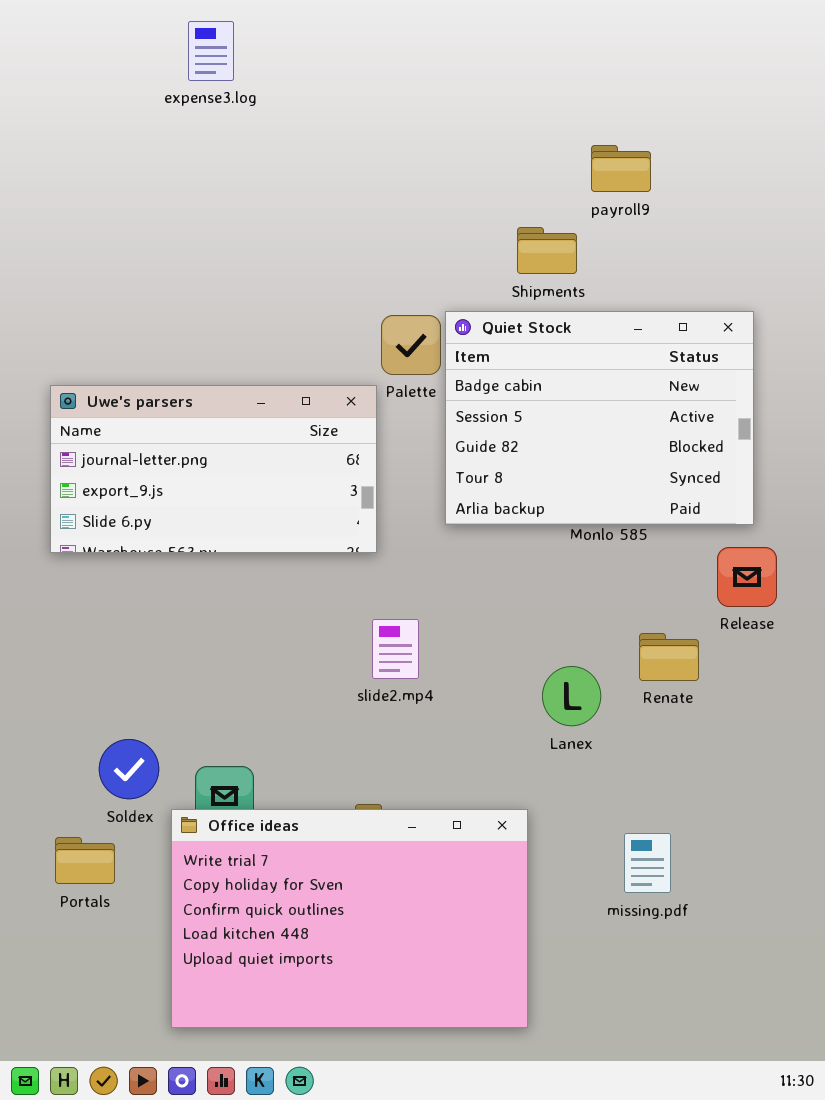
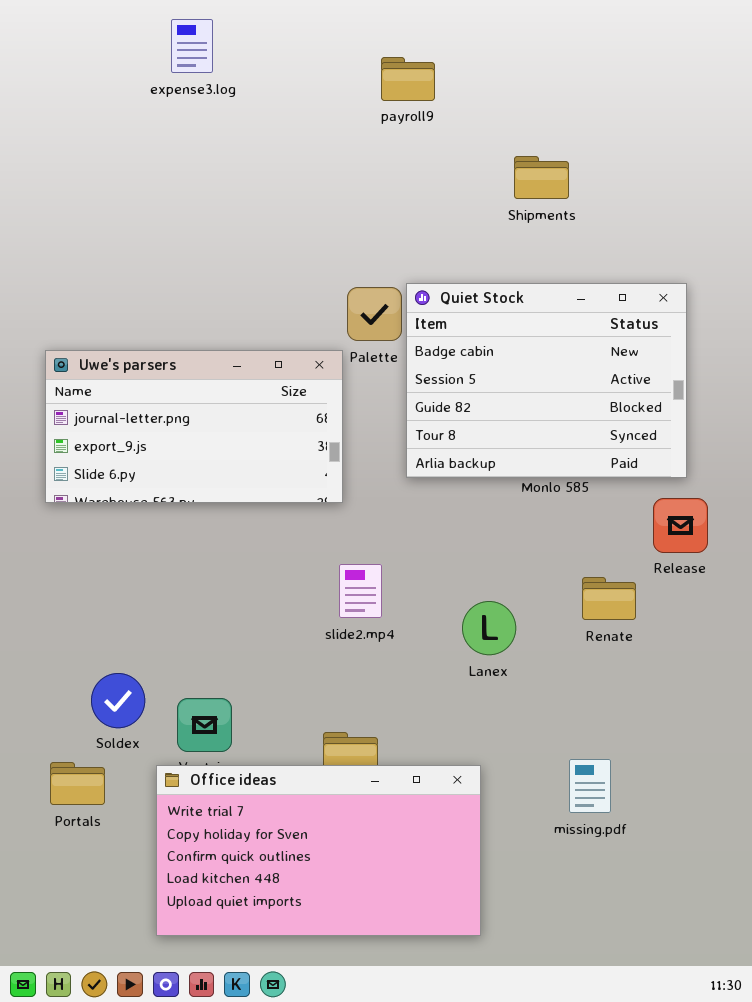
payroll9: [591,145,651,192] -> [381,57,435,101], moved
Shipments: [517,227,577,274] -> [514,156,569,199], moved
Lanex: [542,666,601,726] -> [462,601,516,655], moved
Office ideas: [171,809,528,1028] -> [156,765,481,936], resized

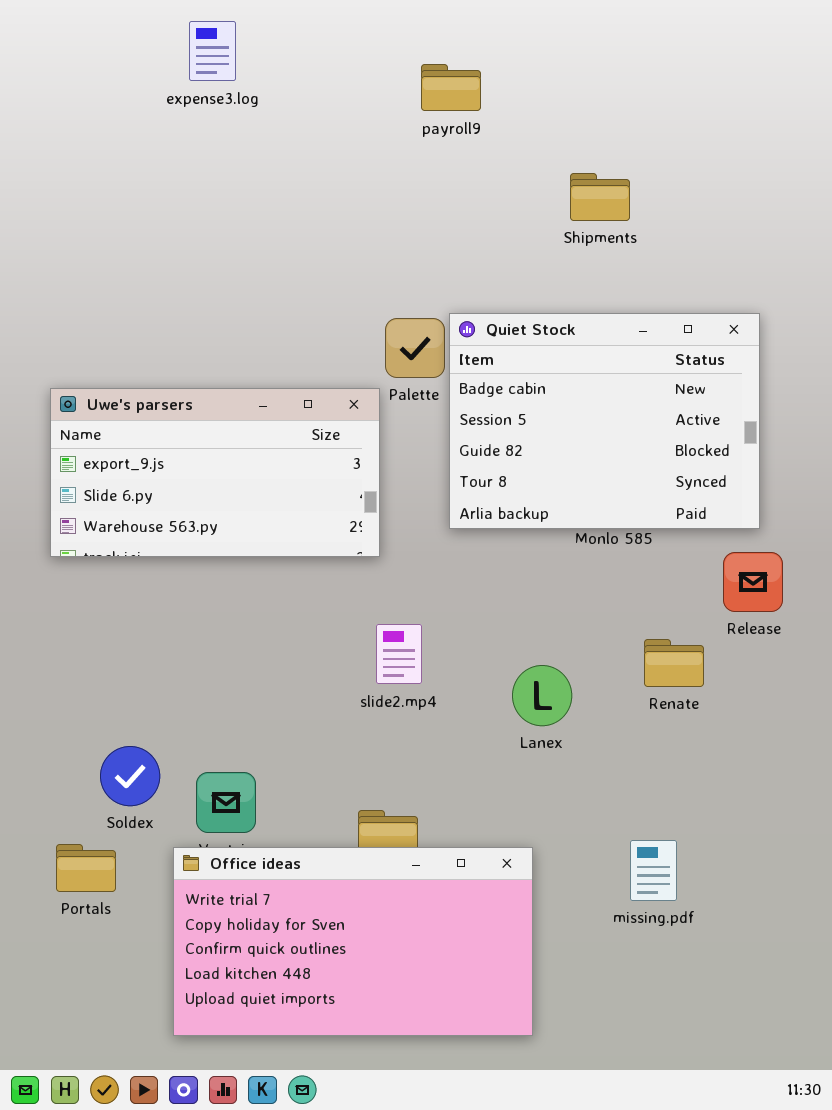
Uwe's parsers: [45,350,343,503] -> [50,388,380,557], scrolled down 1 row

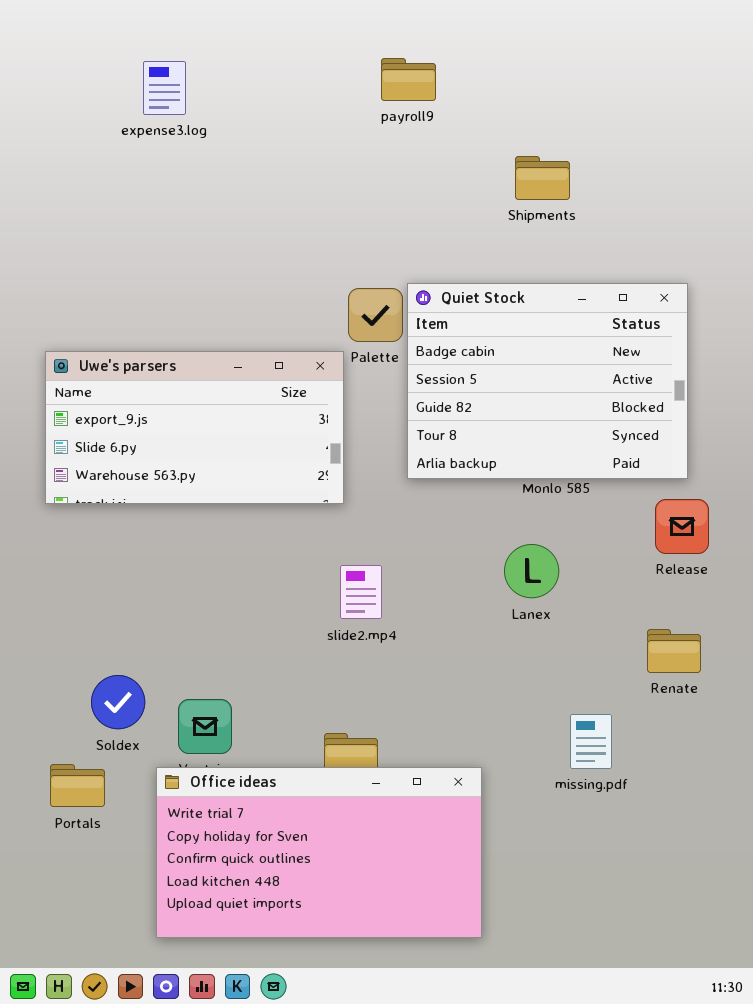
expense3.log: [189,21,236,81] -> [143,61,186,115], moved
Renate: [644,639,704,687] -> [647,629,701,673], moved
Lanex: [512,665,572,726] -> [504,544,559,598], moved
missing.pdf: [630,840,677,901] -> [570,714,612,769], moved

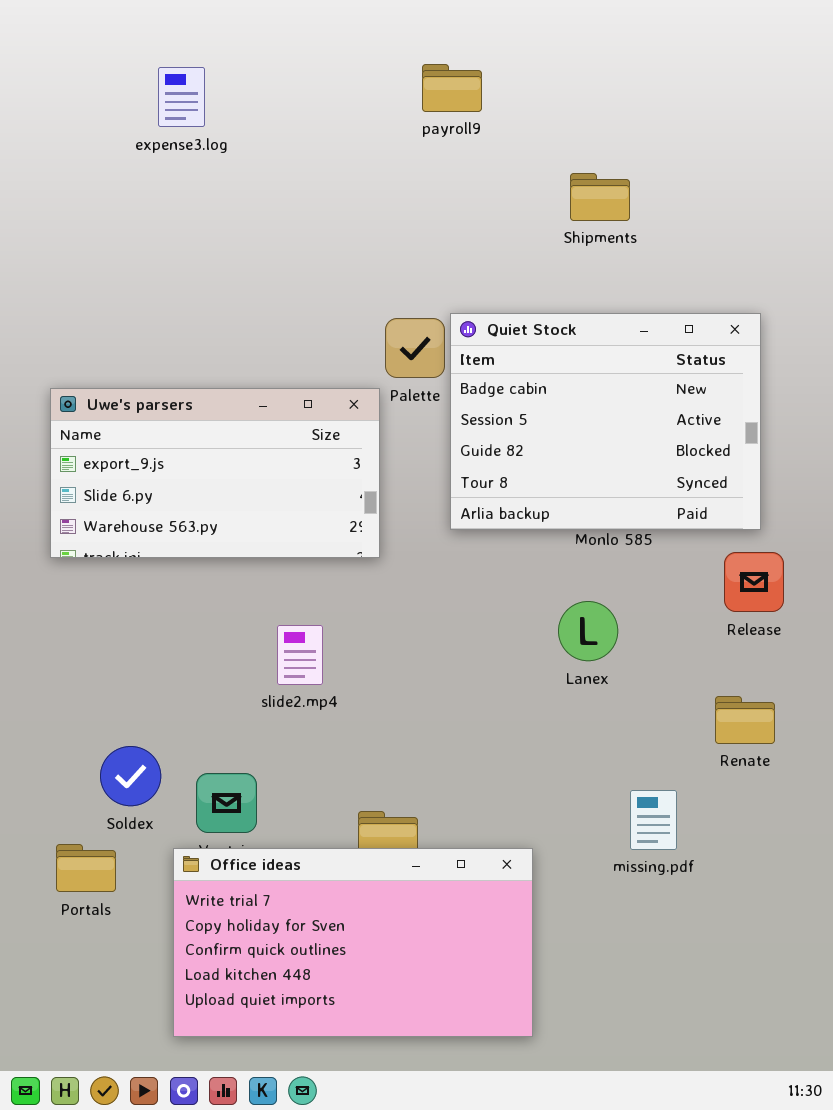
slide2.mp4: [340,565,382,619] -> [277,625,323,685], moved

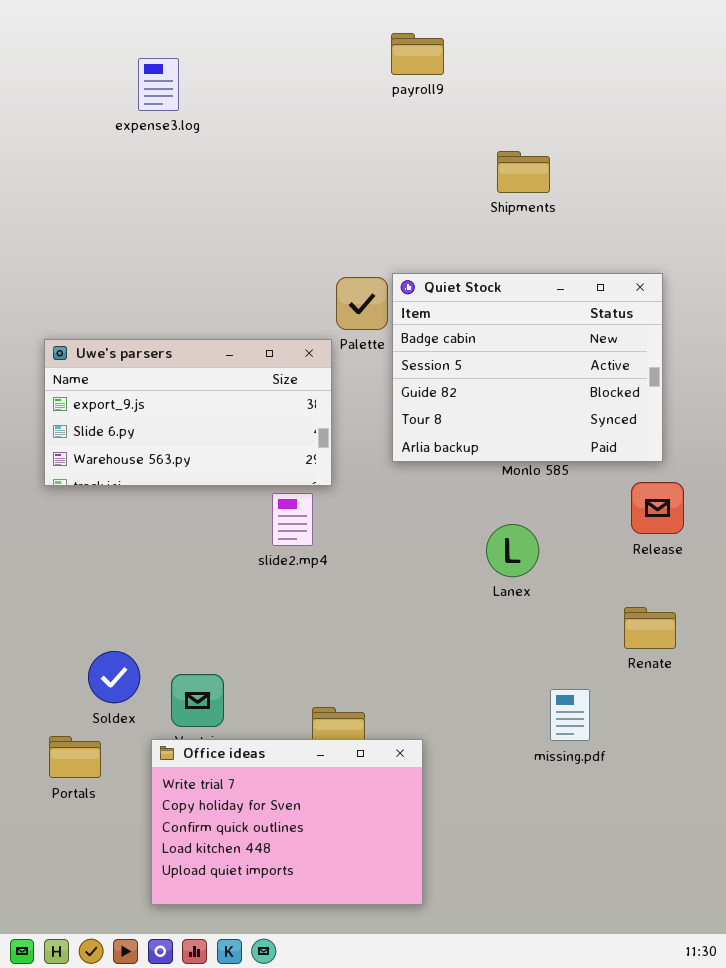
payroll9: [422,64,482,112] -> [391,33,444,75], moved
slide2.mp4: [277,625,323,685] -> [272,493,313,546], moved
Office ideas: [173,848,533,1037] -> [151,739,423,905], resized

